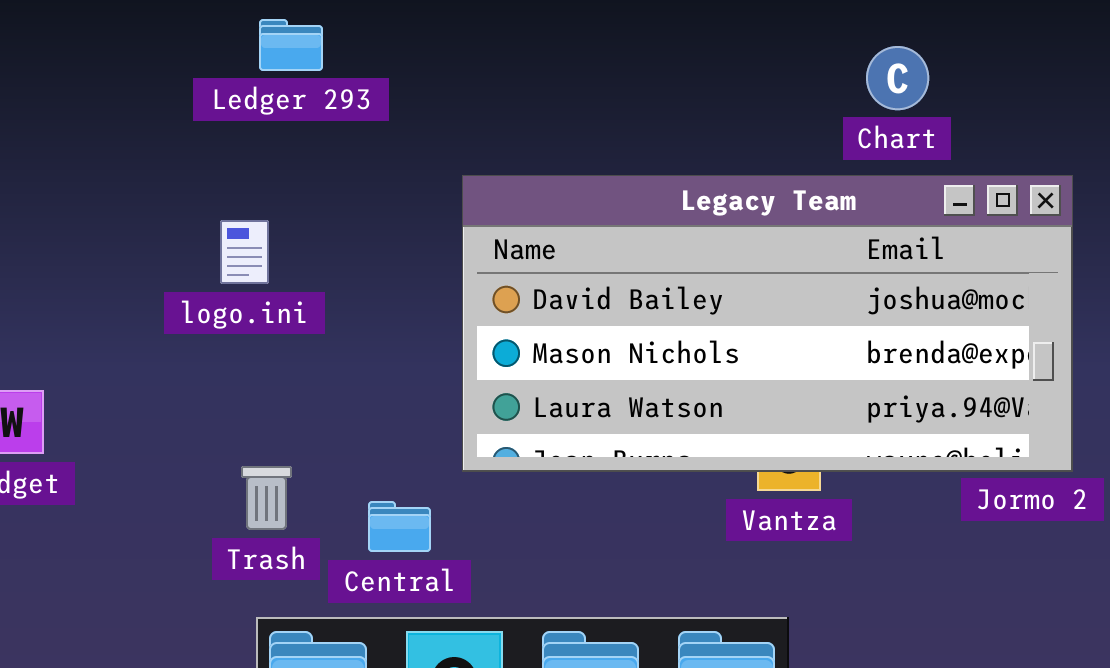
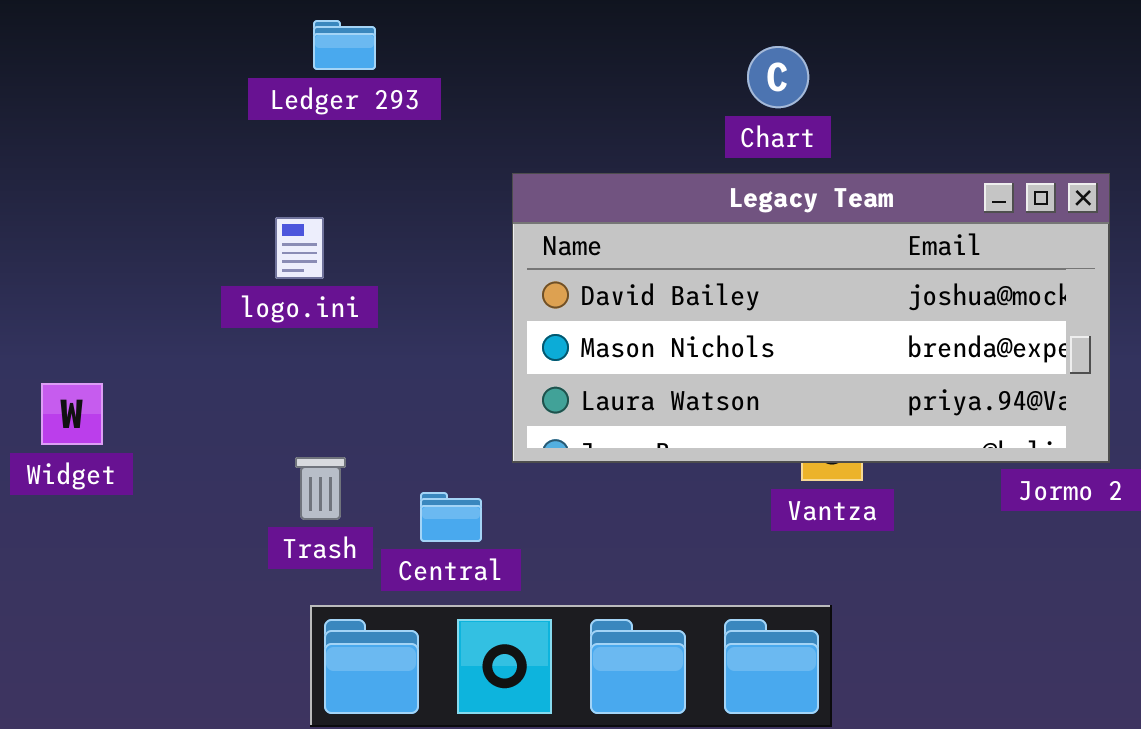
Chart: [866,46,929,110] -> [747,46,809,108], moved

